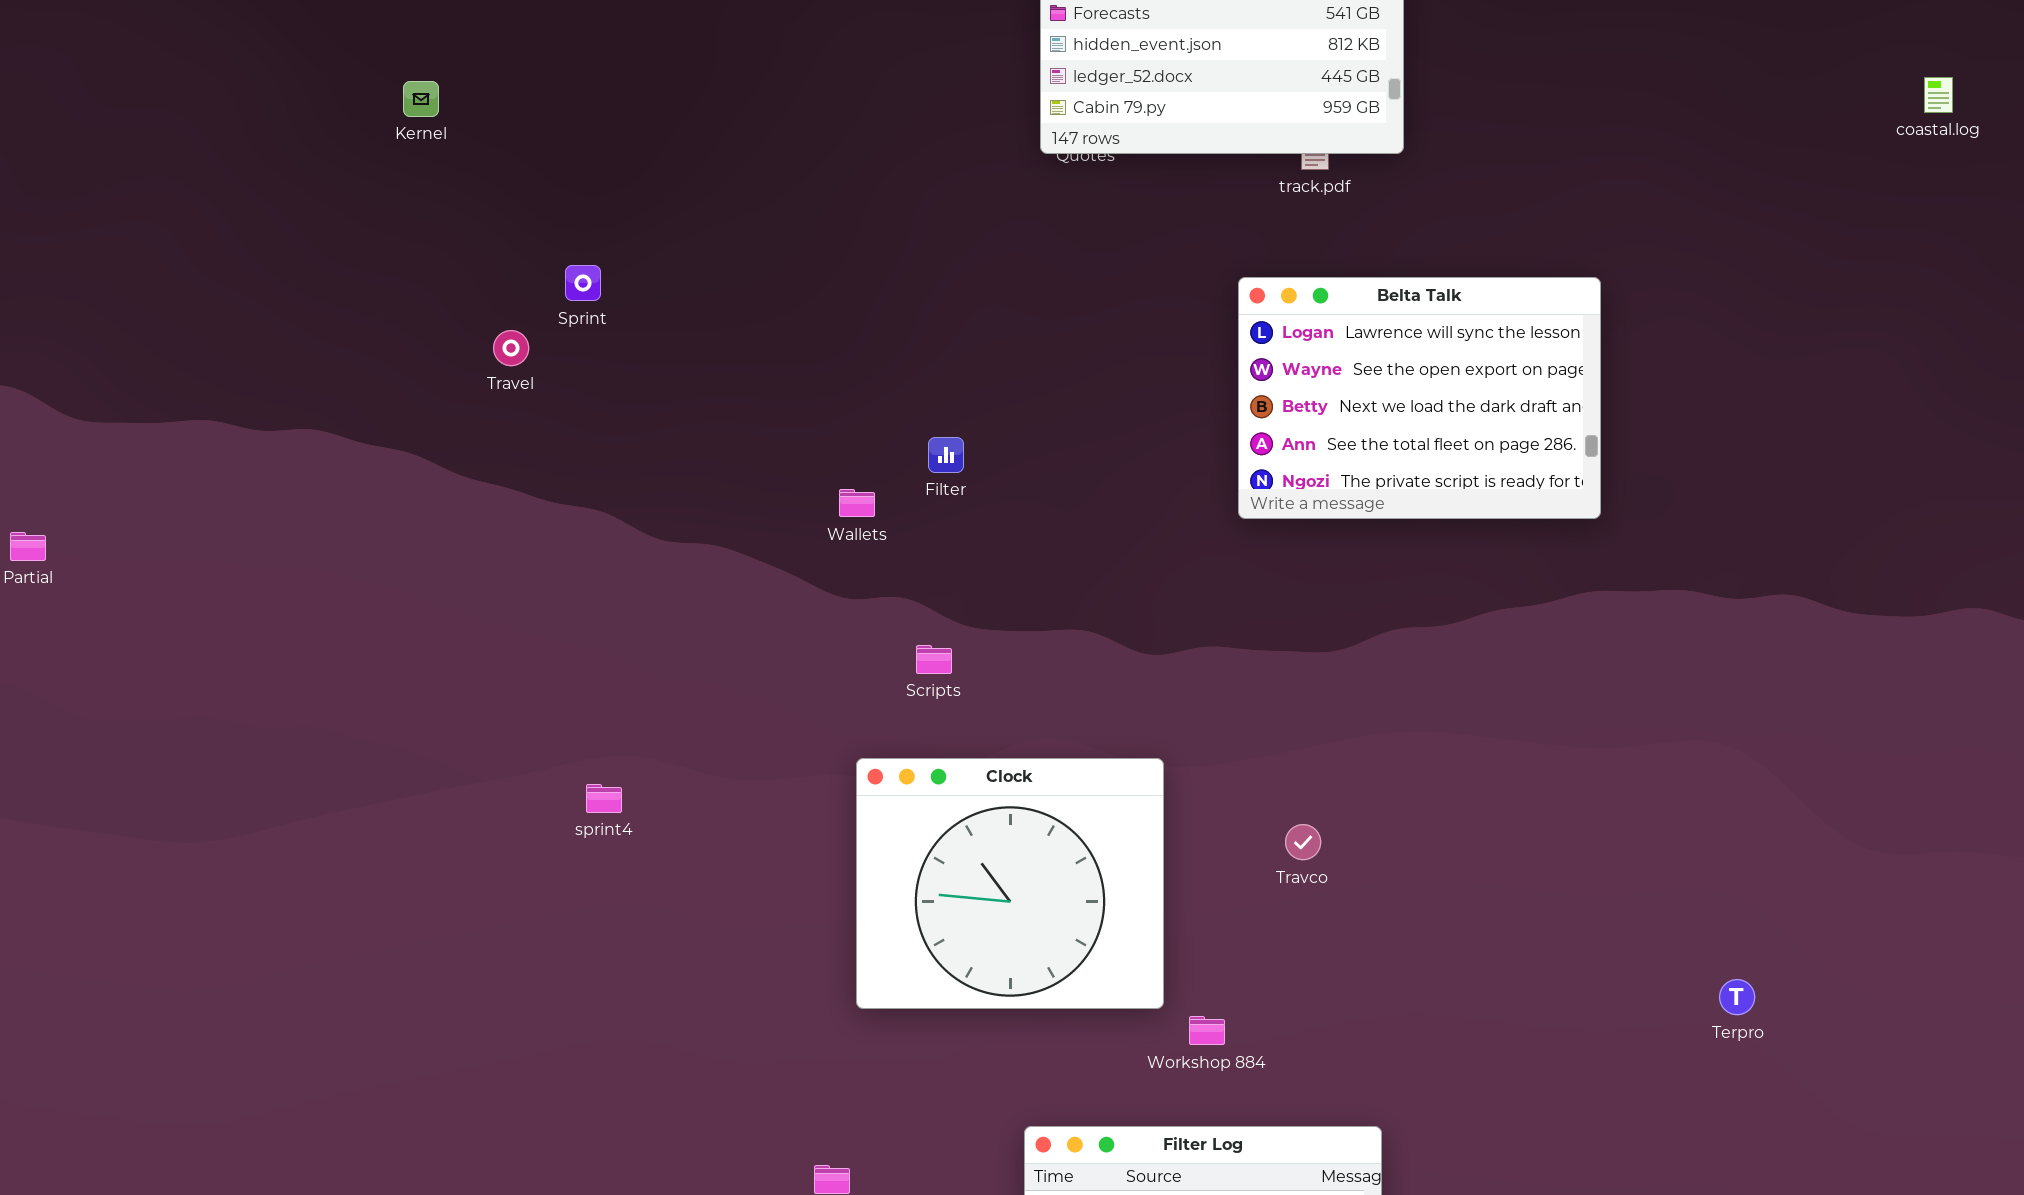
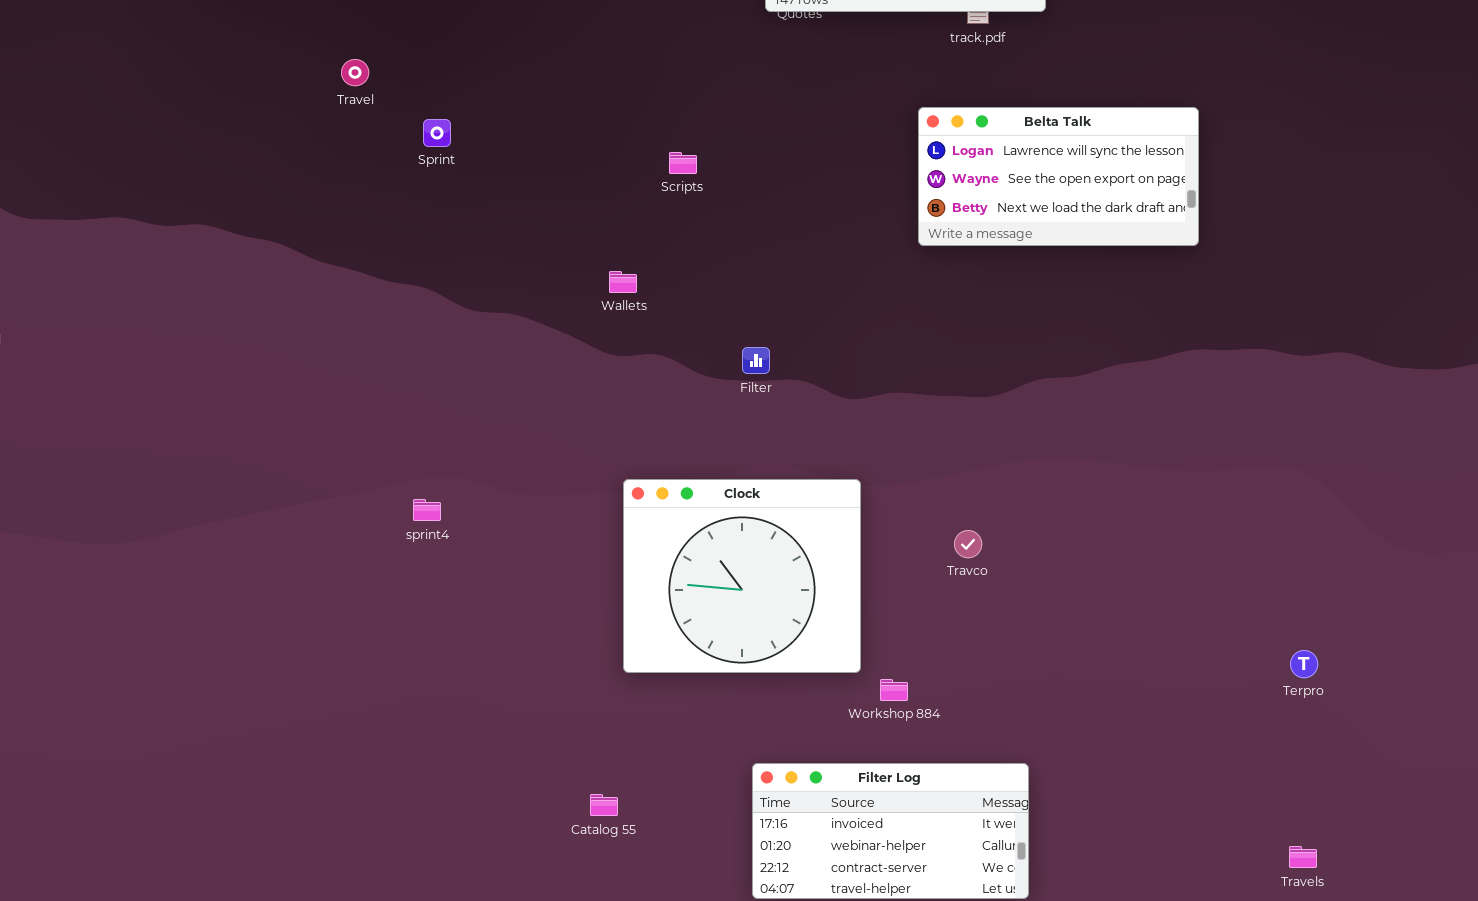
Sprint: [565,265,601,301] -> [423,119,451,147], moved
Belta Talk: [1238,277,1601,519] -> [918,107,1199,246], resized
Travel: [493,330,529,366] -> [341,59,369,86], moved
Filter: [928,437,964,473] -> [742,347,770,374], moved
Scripts: [916,645,952,674] -> [669,152,697,174], moved

